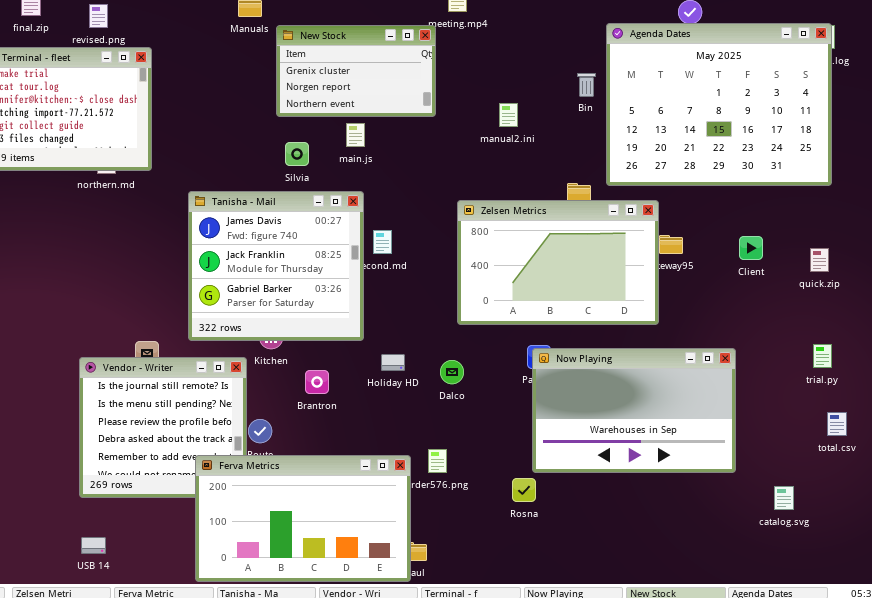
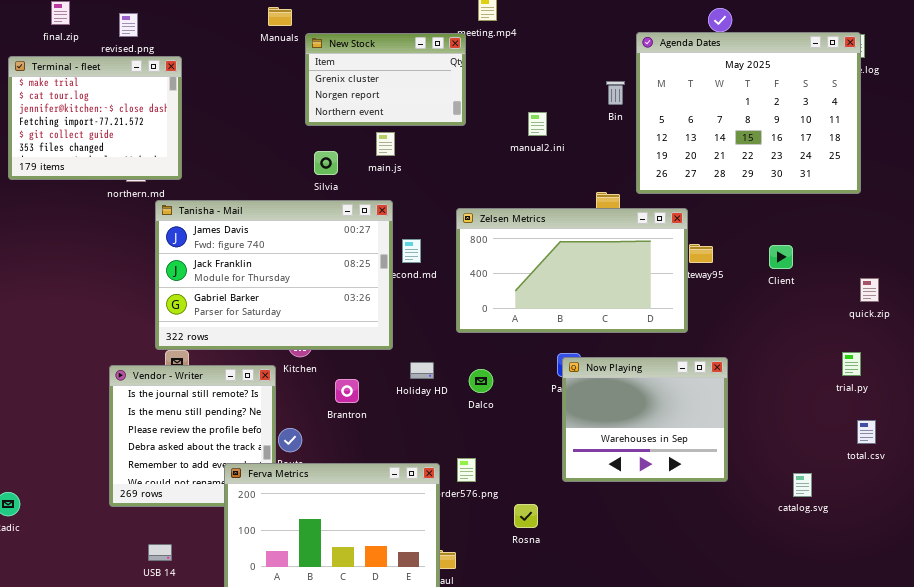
Tanisha - Mail: [188,191,364,341] -> [155,200,393,350], resized
Zelsen Metrics: [457,200,659,325] -> [456,208,688,333], resized
quick.zip: [810,248,829,272] -> [860,278,879,302], moved
Now Playing: [532,348,736,473] -> [562,357,728,482], resized
Rosna: [512,478,536,502] -> [514,504,538,528], moved
catalog.svg: [774,486,794,510] -> [793,473,812,497], moved
USB 14: [81,537,106,554] -> [148,544,172,561], moved

